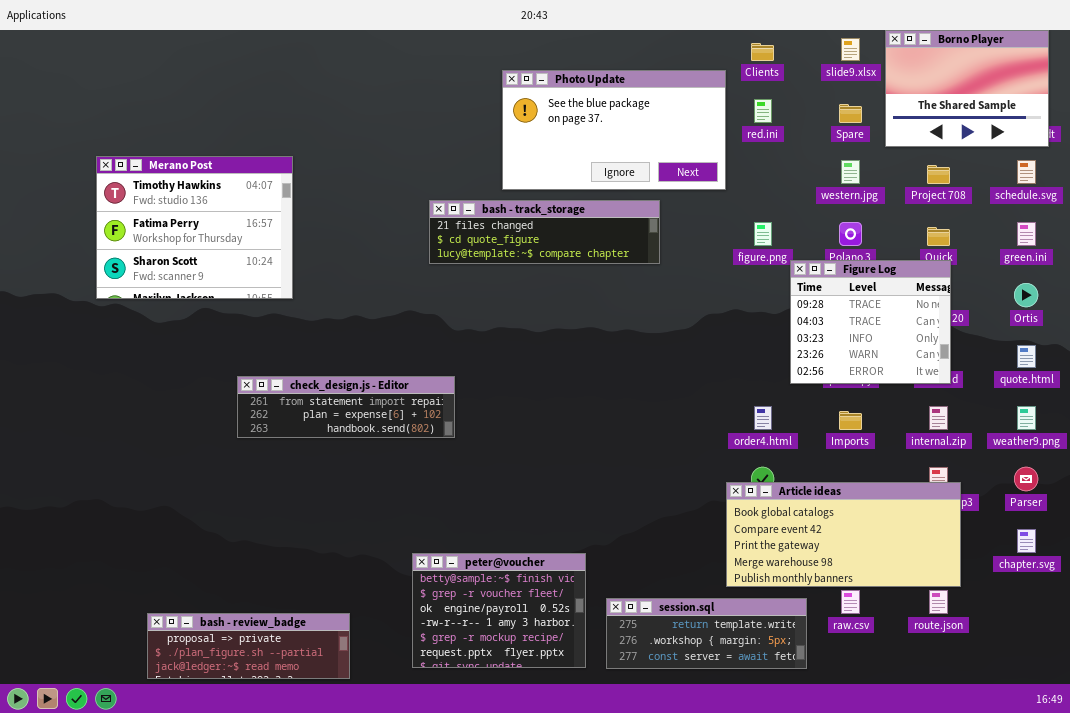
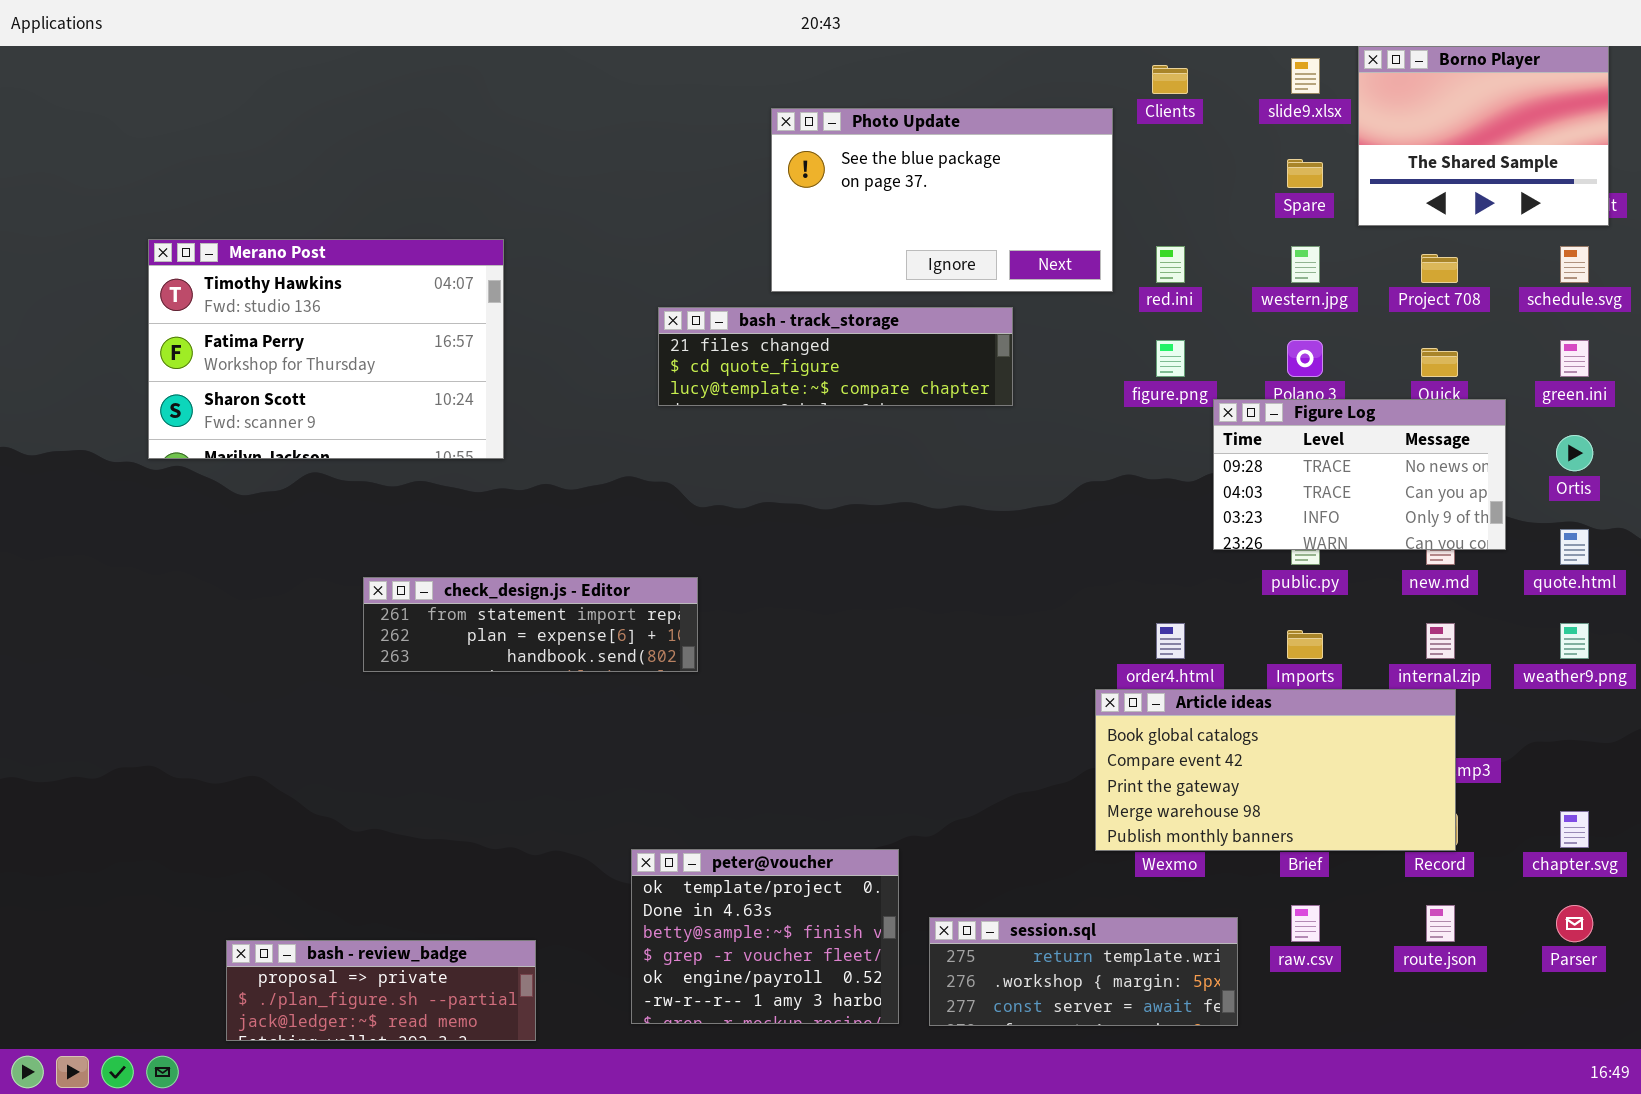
red.ini: [754,99,772,123] -> [1156,246,1185,283], moved
Merano Post: [96,156,293,299] -> [148,239,504,459], resized
Figure Log: [790,260,951,384] -> [1213,399,1506,550], resized
Parser: [1014,467,1038,491] -> [1556,905,1593,942], moved
Article ideas: [726,482,961,587] -> [1095,689,1456,851], moved
peter@voucher: [412,553,586,668] -> [631,849,899,1024], scrolled up 2 rows

